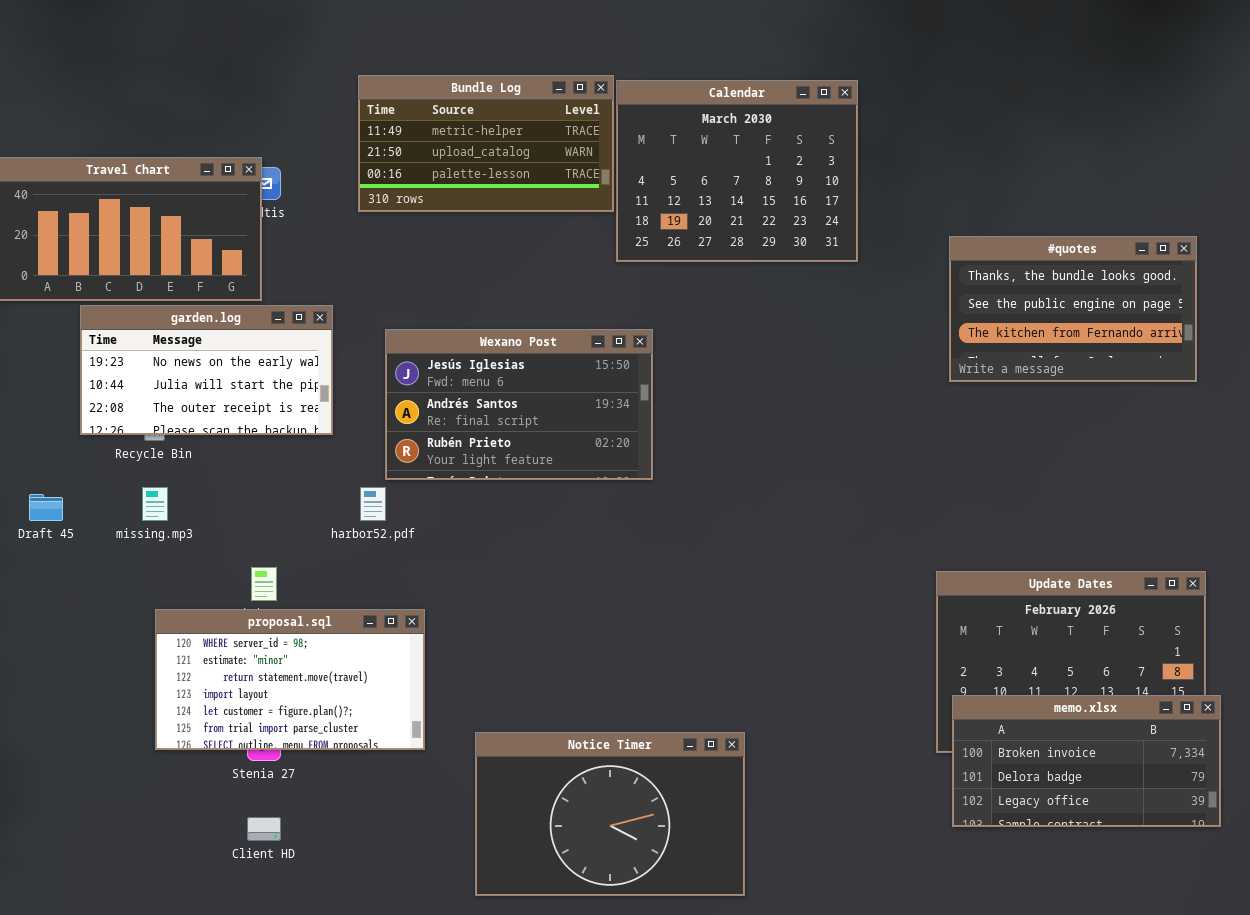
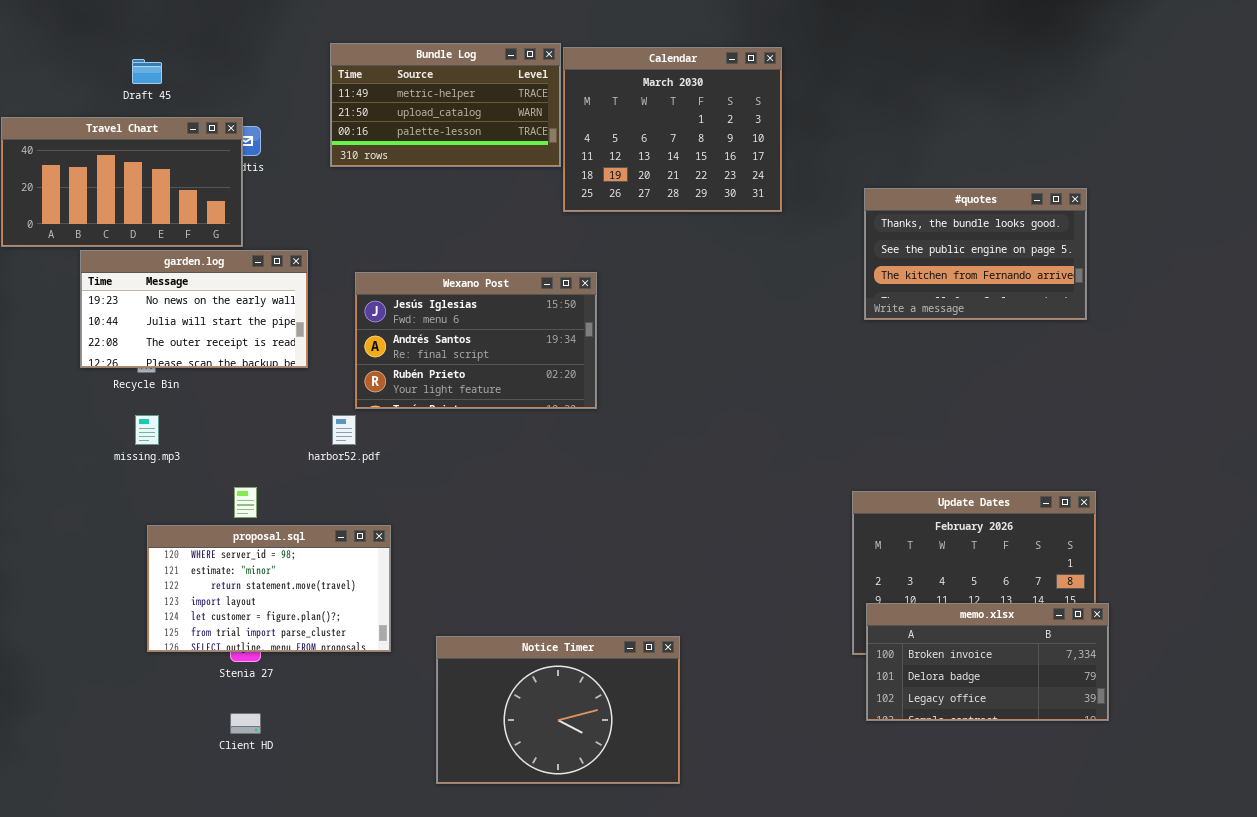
Draft 45: [29,494,63,521] -> [132,59,162,84], moved

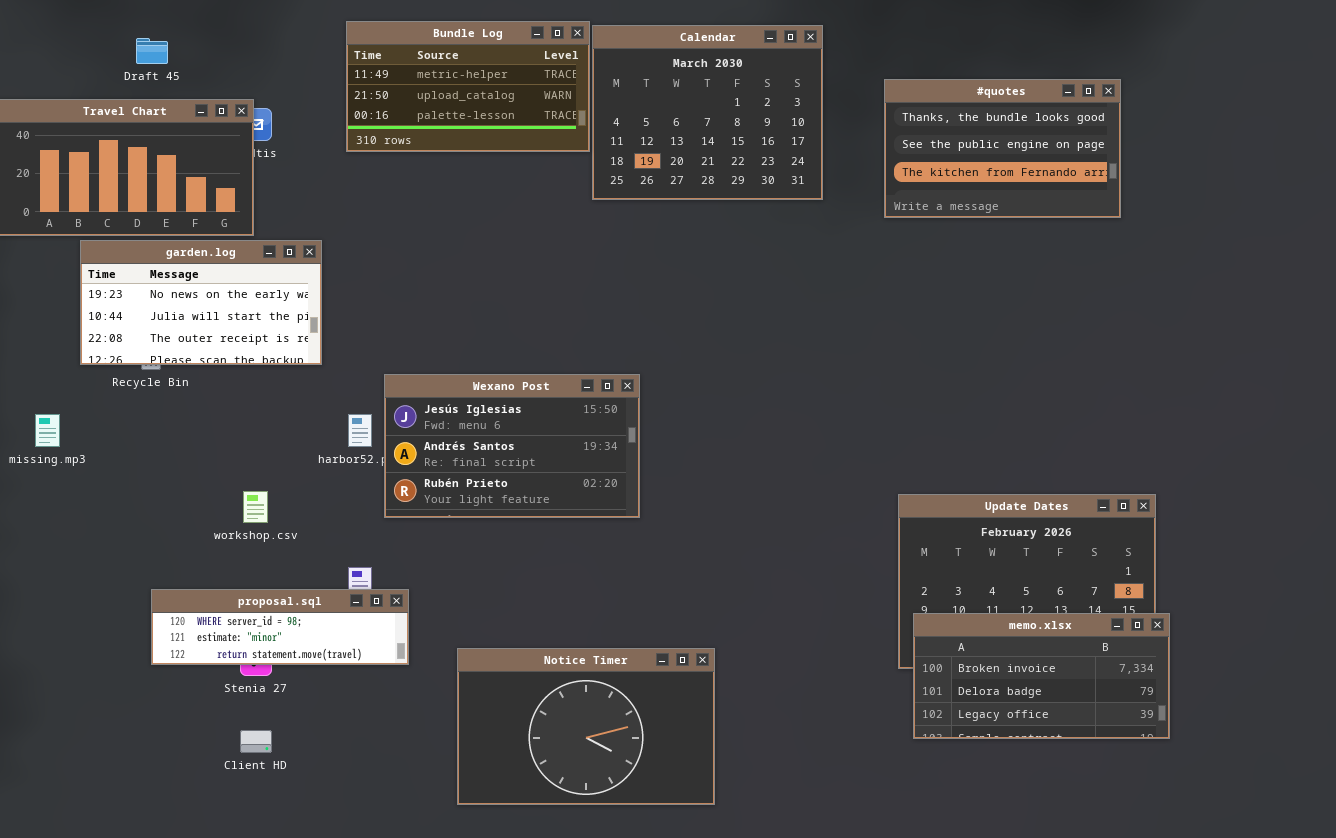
#quotes: [864,188,1087,320] -> [884,79,1121,218], moved
Wexano Post: [355,272,597,409] -> [384,374,640,518], moved
missing.mp3: [135,415,159,445] -> [35,414,60,447], moved
proposal.sql: [147,525,391,652] -> [151,589,409,665], resized

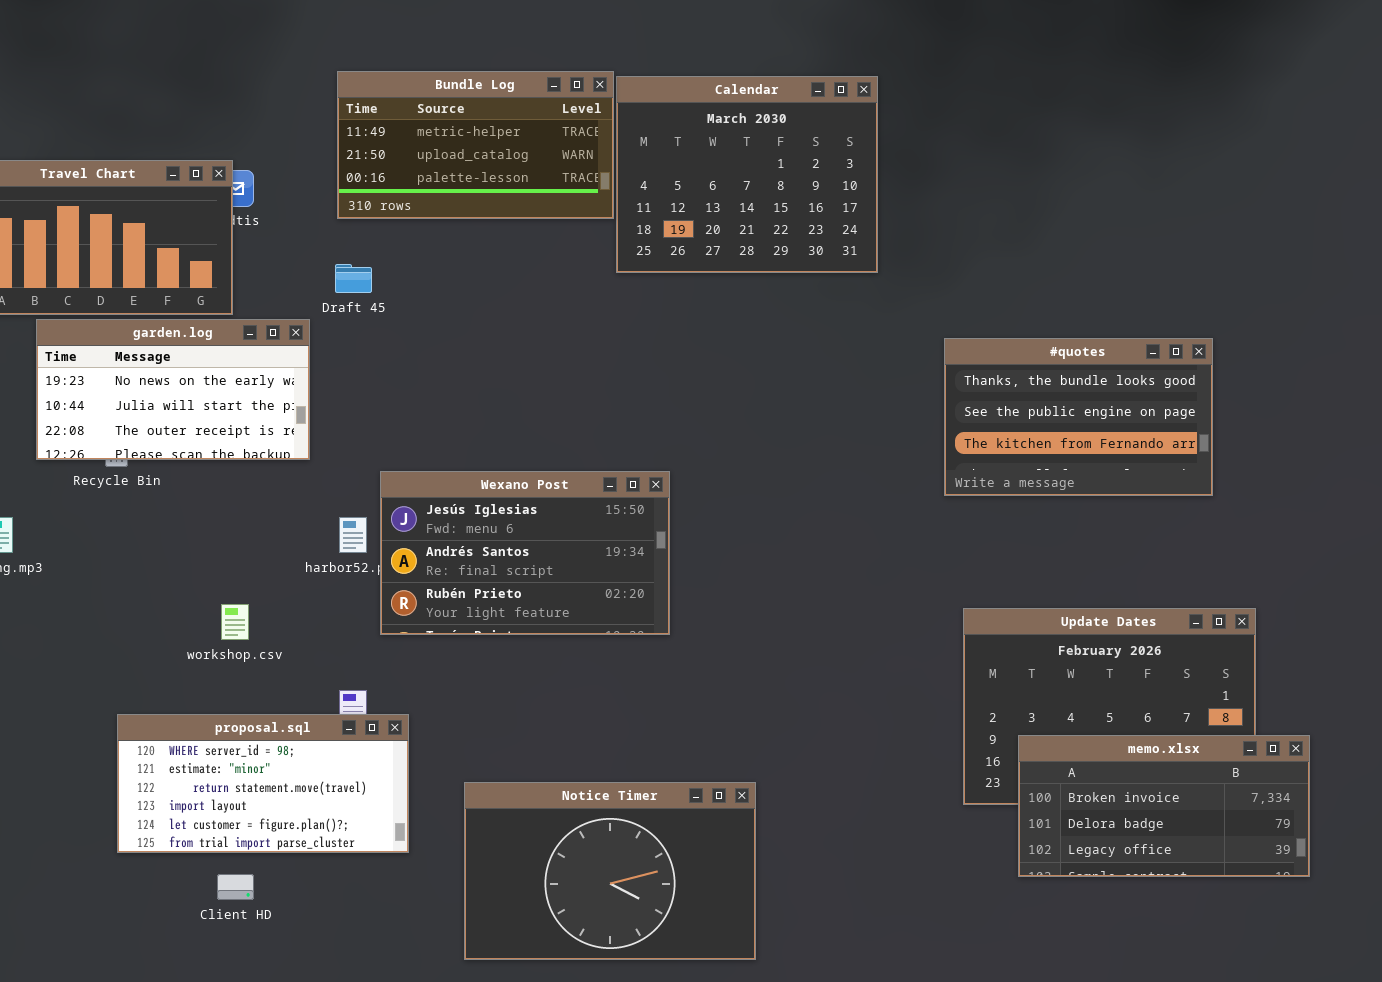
Draft 45: [136,38,168,64] -> [335,264,372,293], moved
#quotes: [884,79,1121,218] -> [944,338,1213,496], moved
proposal.sql: [151,589,409,665] -> [117,714,409,853], resized
memo.xlsx: [913,613,1170,739] -> [1018,735,1310,877], moved

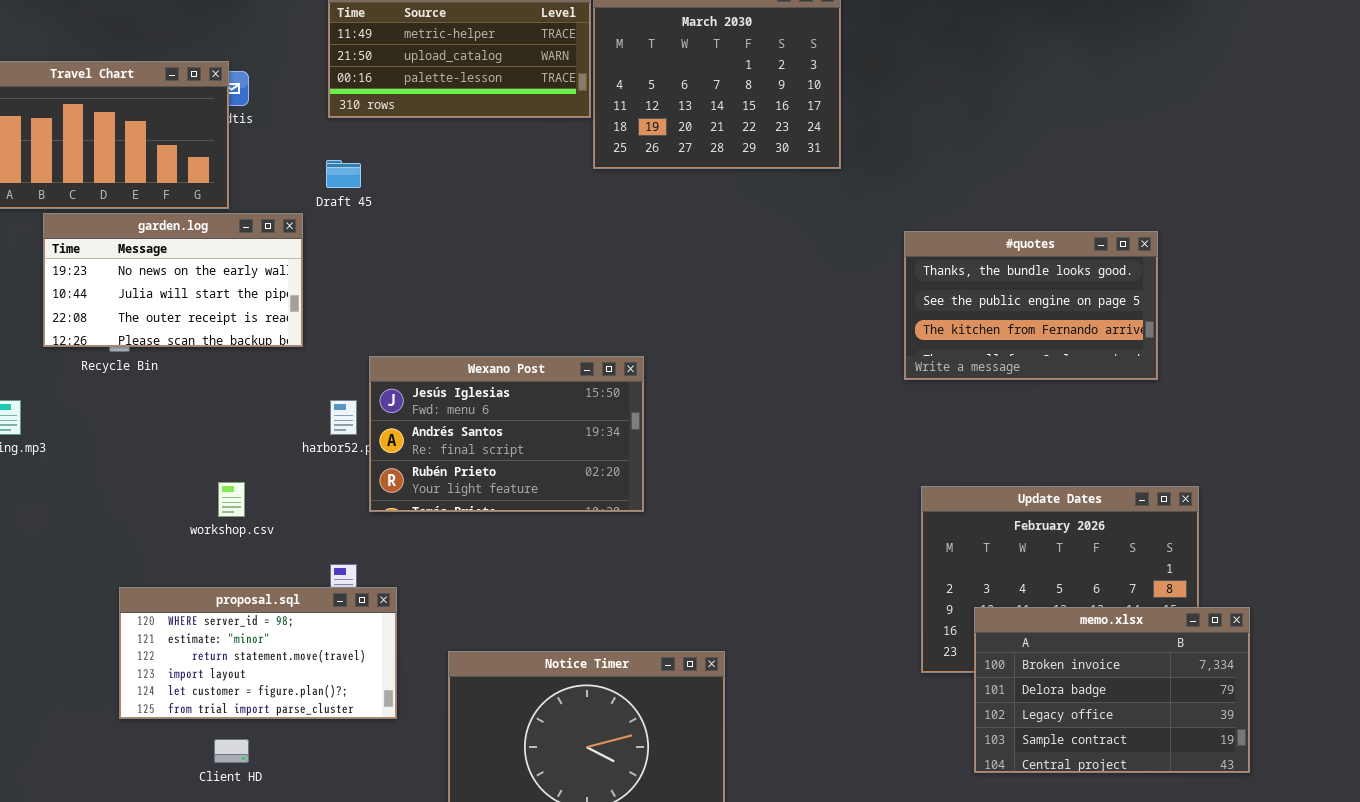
memo.xlsx: [1018,735,1310,877] -> [974,607,1250,773], resized

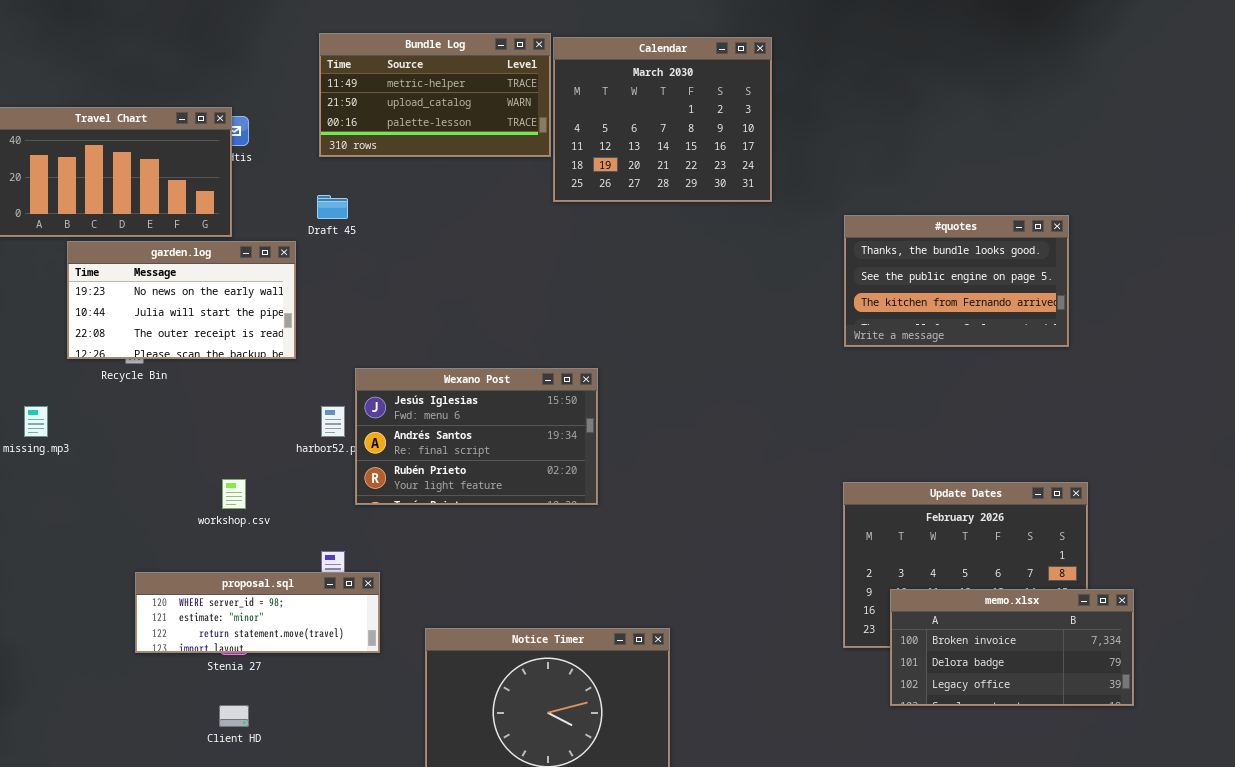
#quotes: [904,231,1158,380] -> [844,215,1069,347], moved
proposal.sql: [119,587,397,719] -> [135,572,380,653], resized
memo.xlsx: [974,607,1250,773] -> [890,589,1134,706], resized

